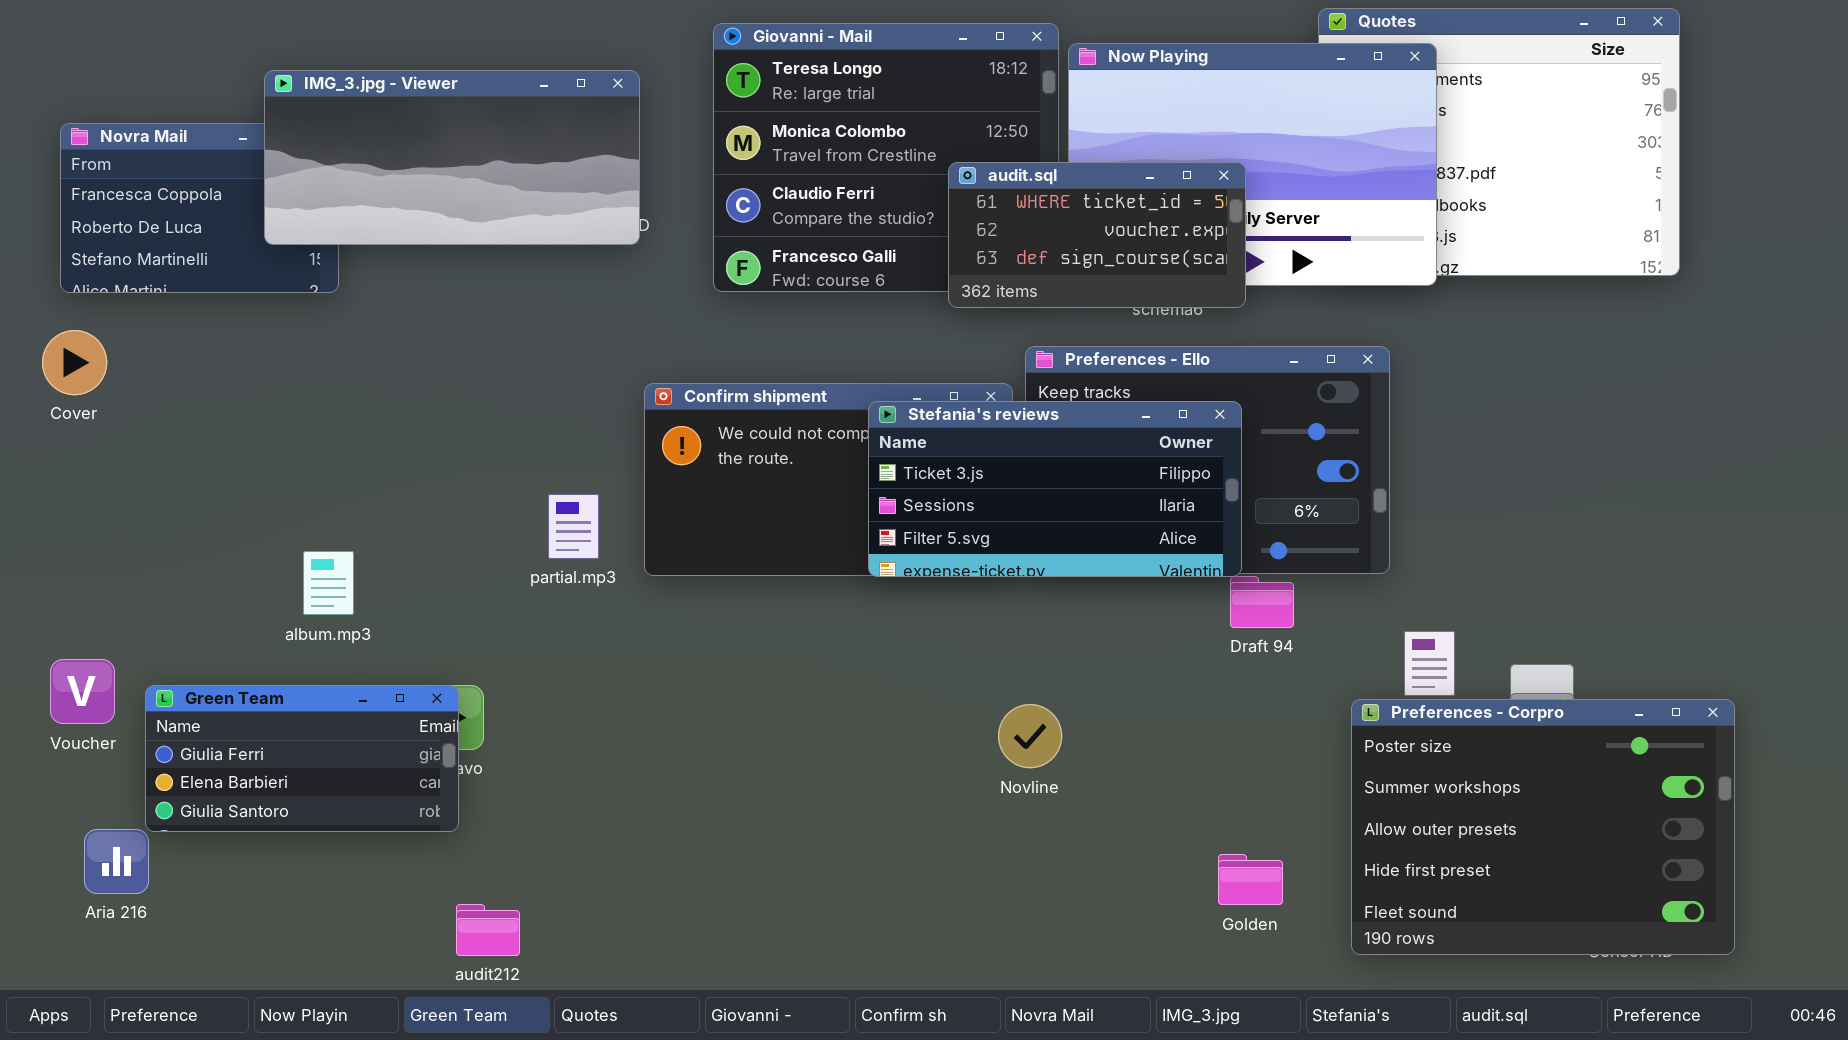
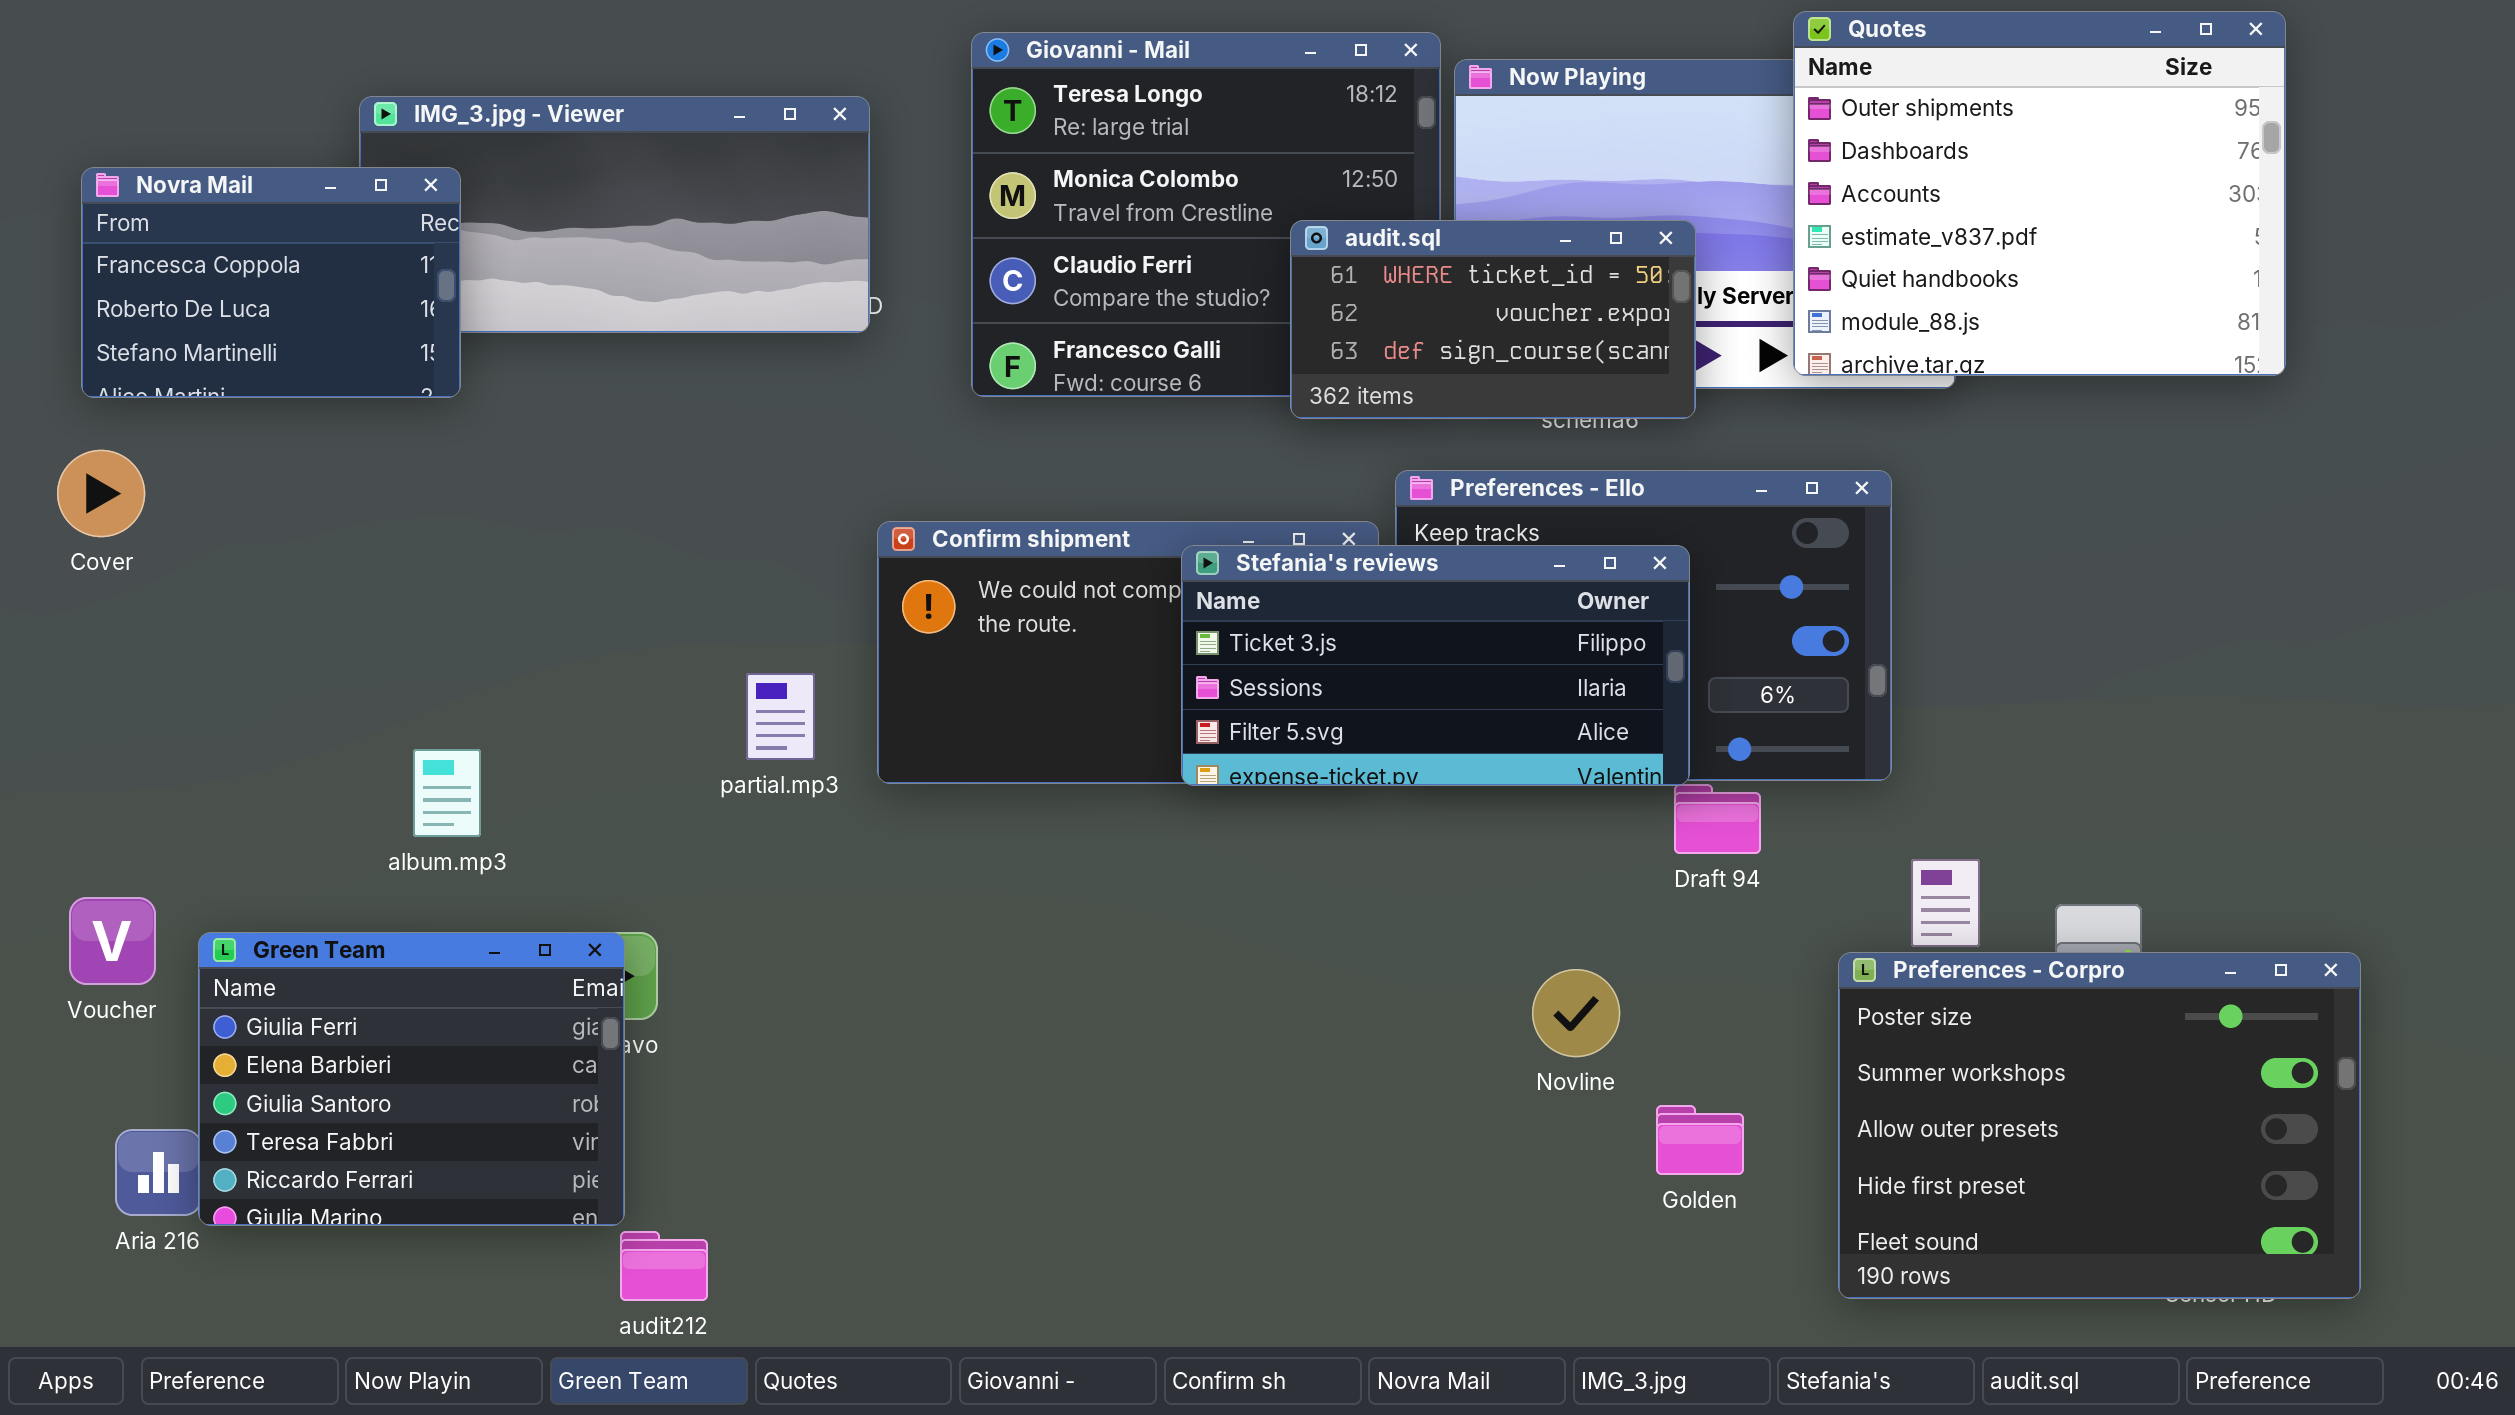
Quotes: [1318,8,1680,276] -> [1793,11,2286,376], raised
Novra Mail: [60,123,339,293] -> [81,167,461,398], raised
Green Team: [145,685,459,832] -> [198,932,625,1226], resized
Novline: [998,704,1062,768] -> [1532,969,1620,1057], moved
Golden: [1218,854,1283,905] -> [1656,1105,1744,1175], moved

